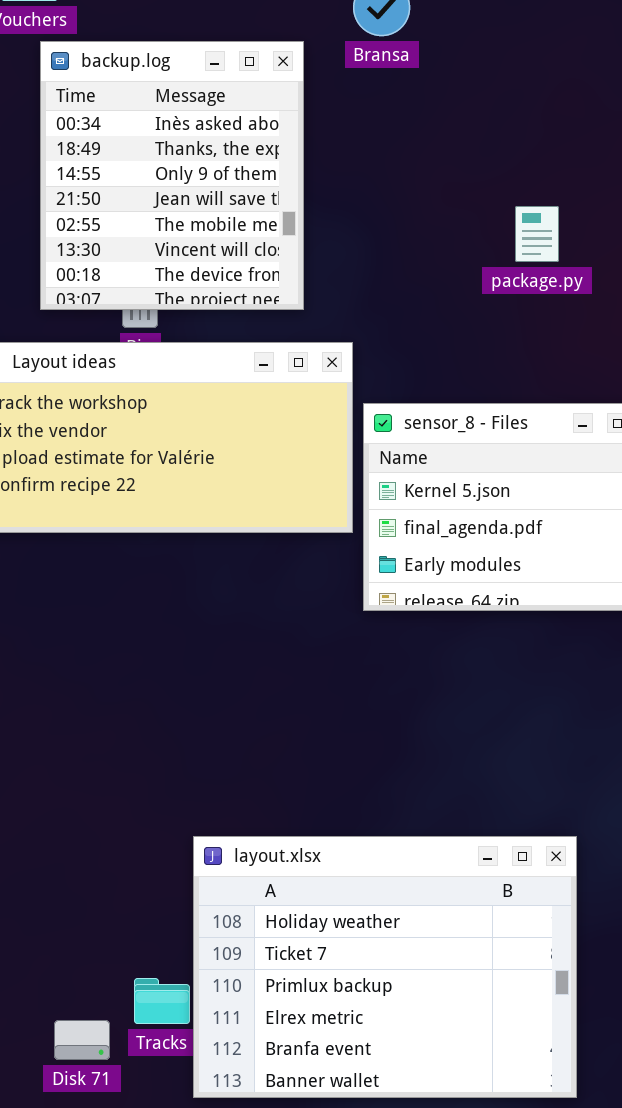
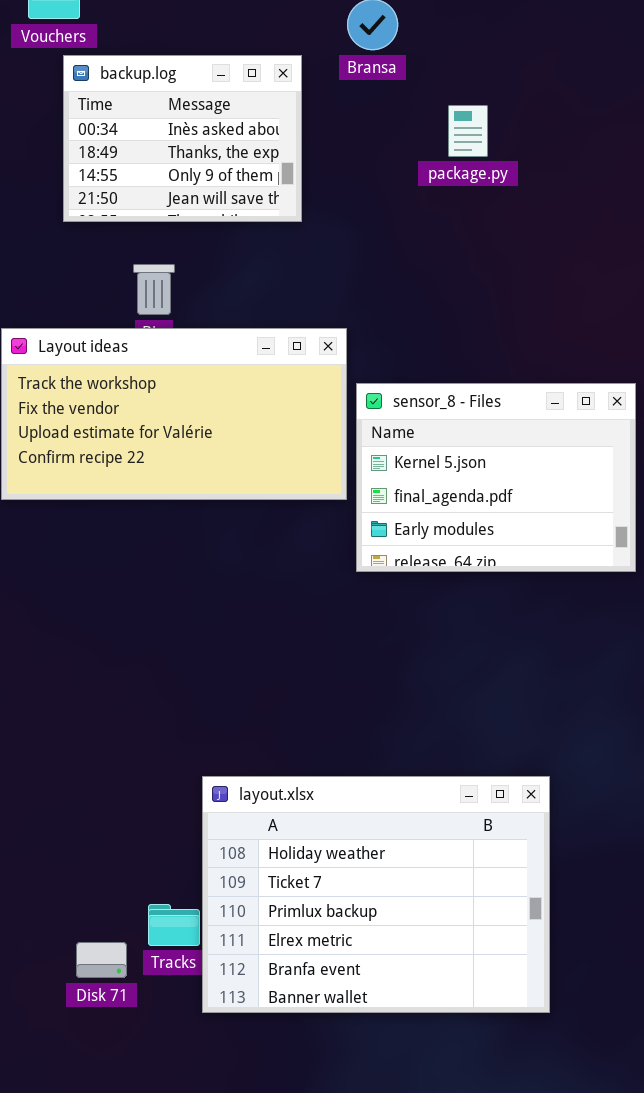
backup.log: [40,41,304,310] -> [63,55,302,222], resized
package.py: [515,206,559,262] -> [448,105,488,157], moved

